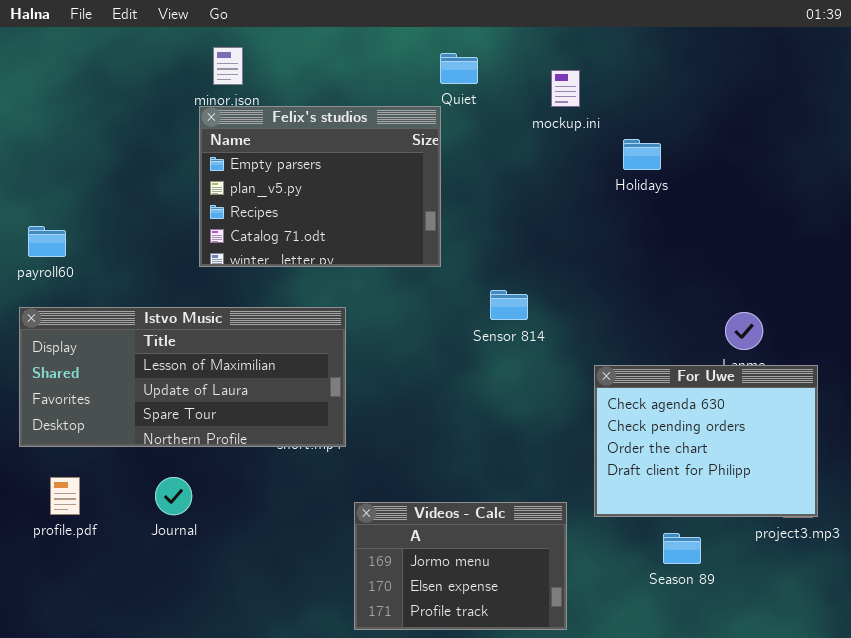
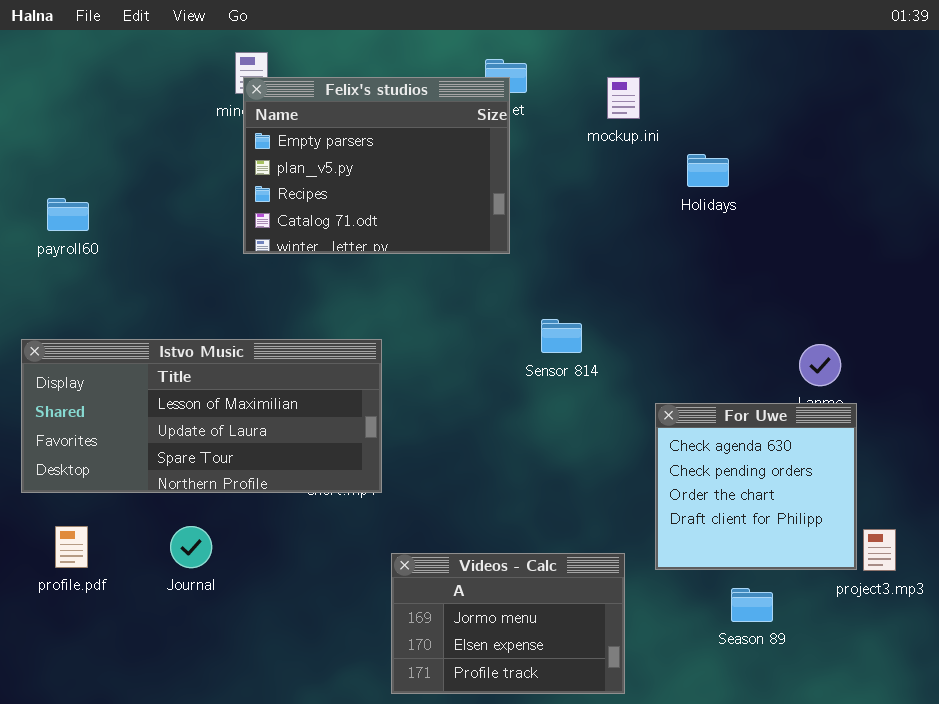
Felix's studios: [199,106,441,267] -> [243,77,510,254], moved
payroll60: [28,226,66,257] -> [47,198,89,231], moved
For Uwe: [594,365,818,517] -> [655,403,857,570], resized

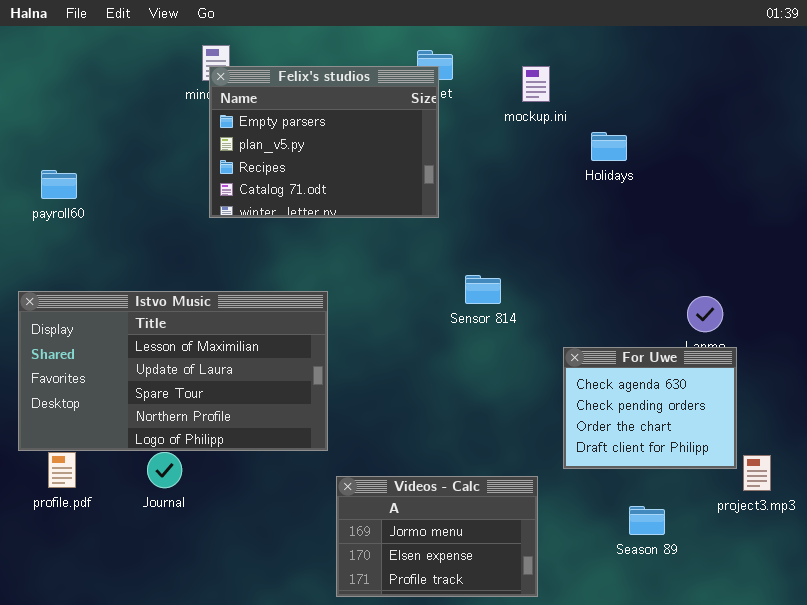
Istvo Music: [21,339,382,493] -> [18,291,328,451], resized
For Uwe: [655,403,857,570] -> [563,347,737,469], resized

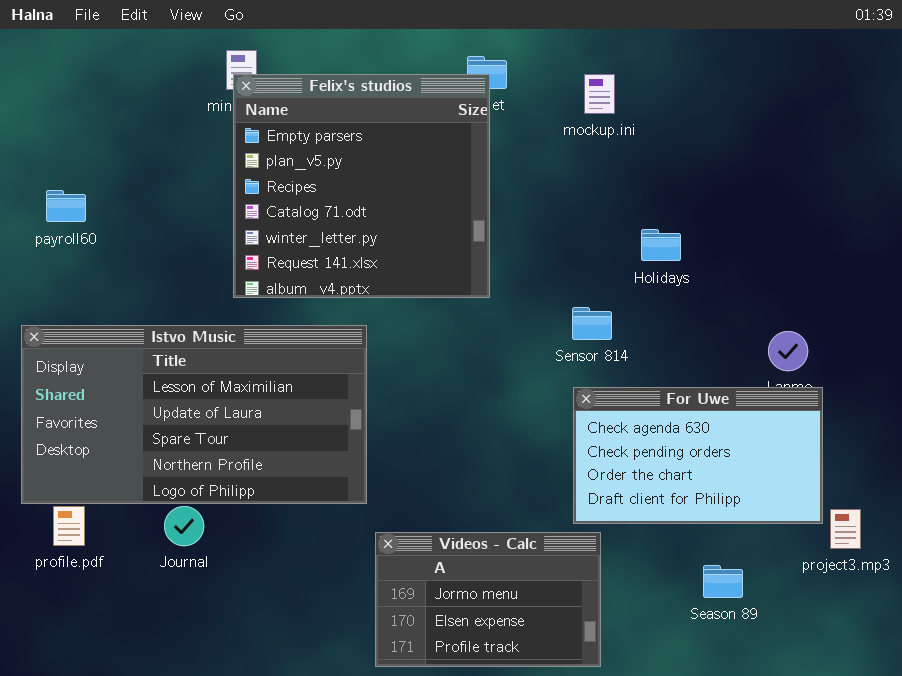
Felix's studios: [209,66,439,218] -> [233,74,490,298], resized
Holidays: [591,132,627,161] -> [641,229,681,261], moved
Sensor 814: [465,275,501,304] -> [572,307,612,340], moved
For Uwe: [563,347,737,469] -> [573,387,823,524], resized

